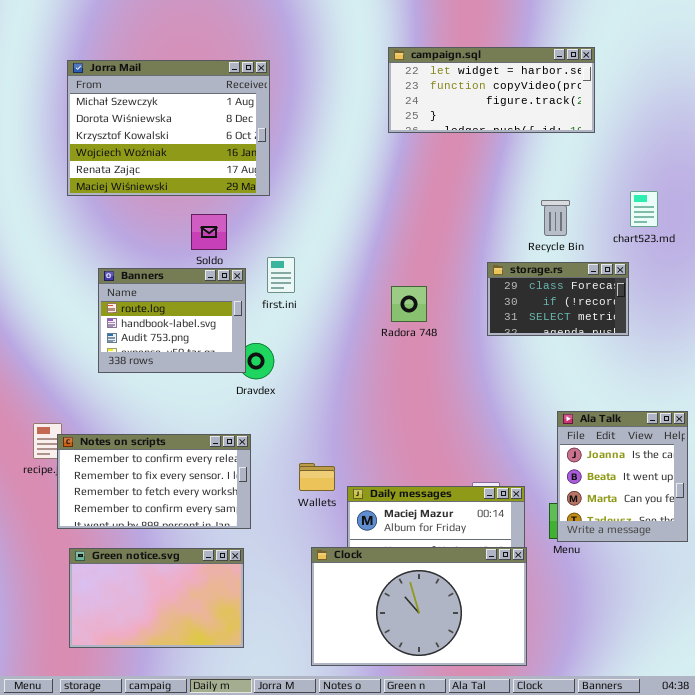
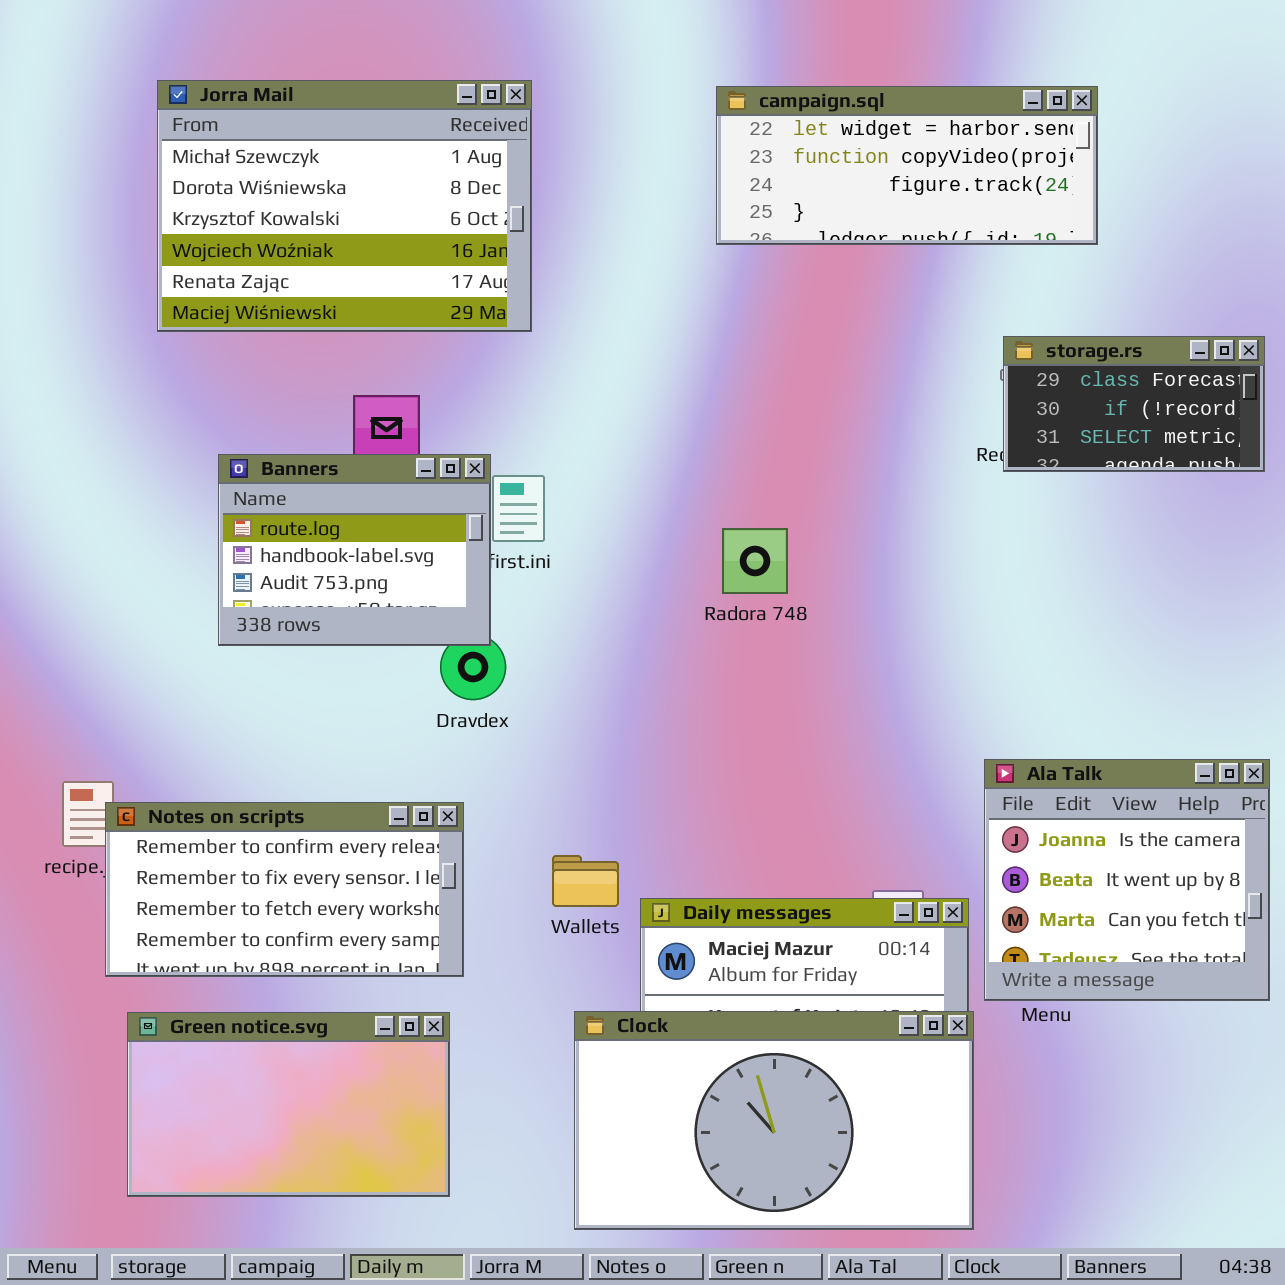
Jorra Mail: [67,60,270,196] -> [157,80,532,332], moved
storage.rs: [487,262,629,336] -> [1003,336,1265,472], moved
Banners: [98,268,246,373] -> [218,454,491,646], moved
Ala Talk: [557,411,688,542] -> [984,759,1270,1001], resized

